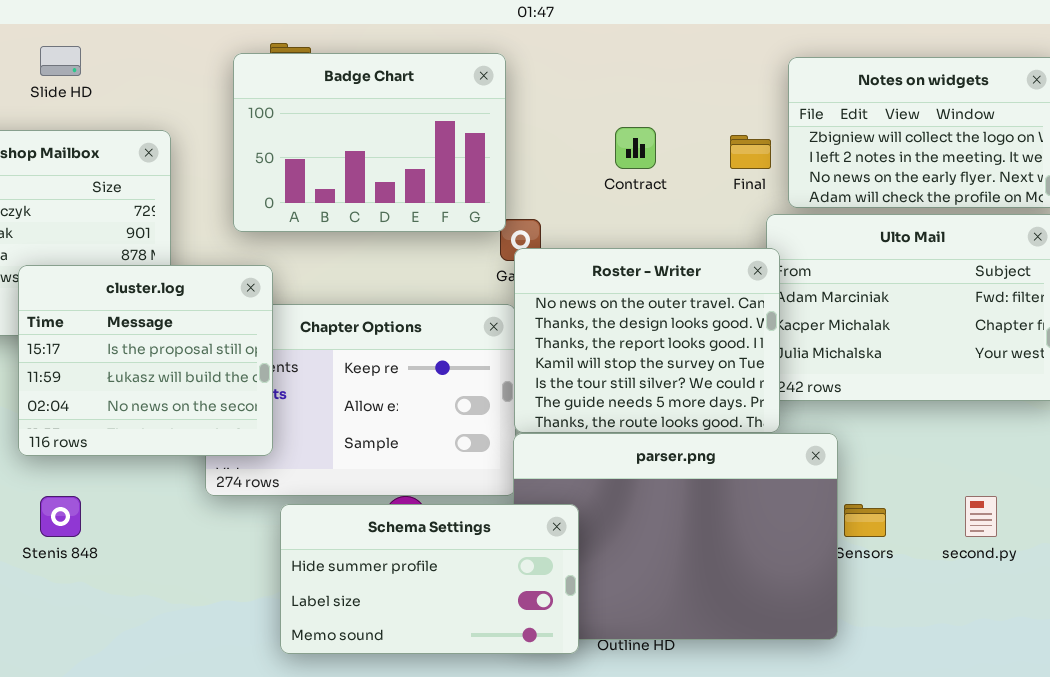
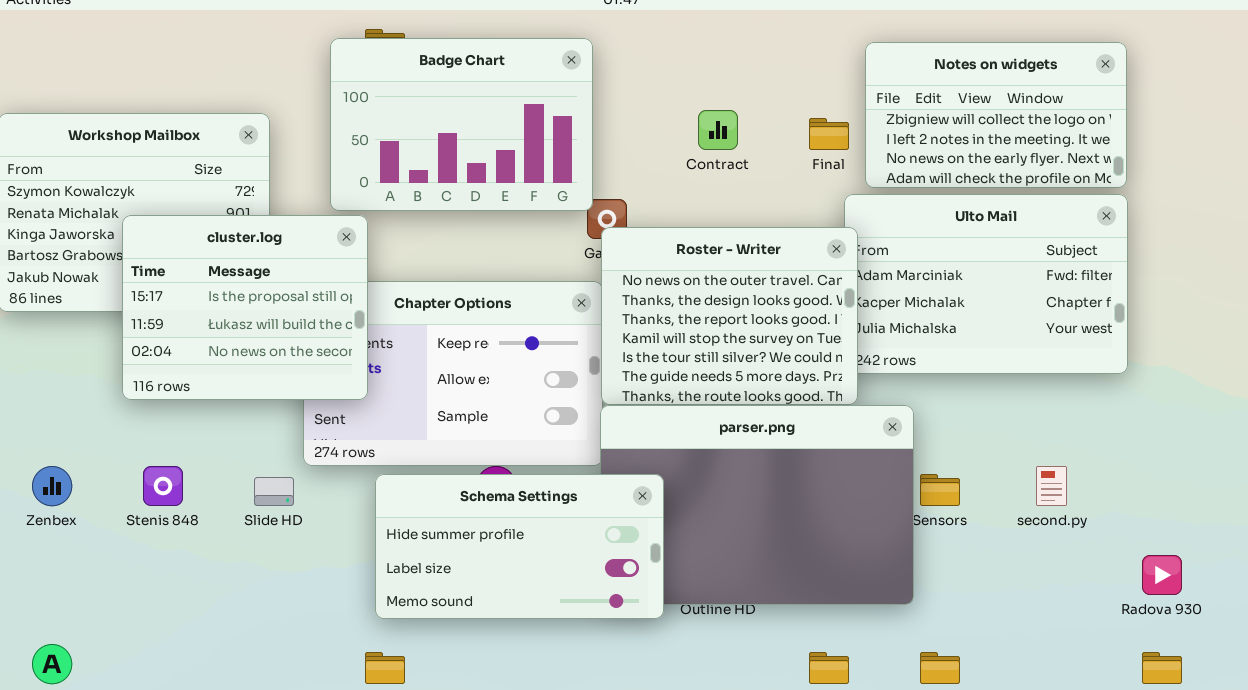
Slide HD: [40,46,81,76] -> [254,477,294,506], moved
cluster.log: [18,265,273,456] -> [122,215,368,400], moved

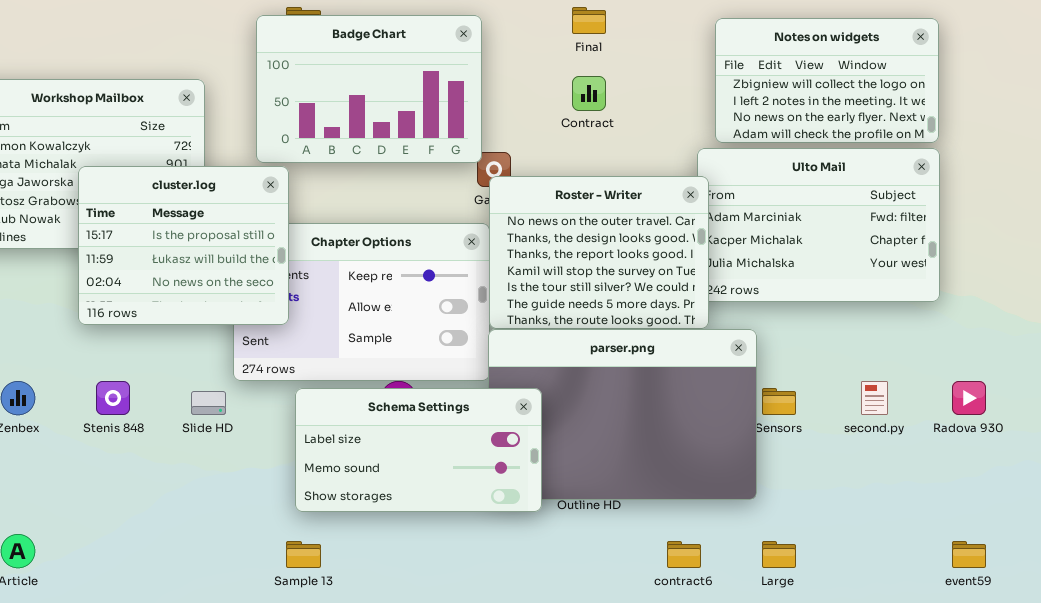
Final: [809,118,849,150] -> [572,7,606,34], moved
Schema Settings: [375,474,664,619] -> [295,388,542,512], scrolled down 1 row
Radova 930: [1142,555,1182,595] -> [952,381,986,415], moved

